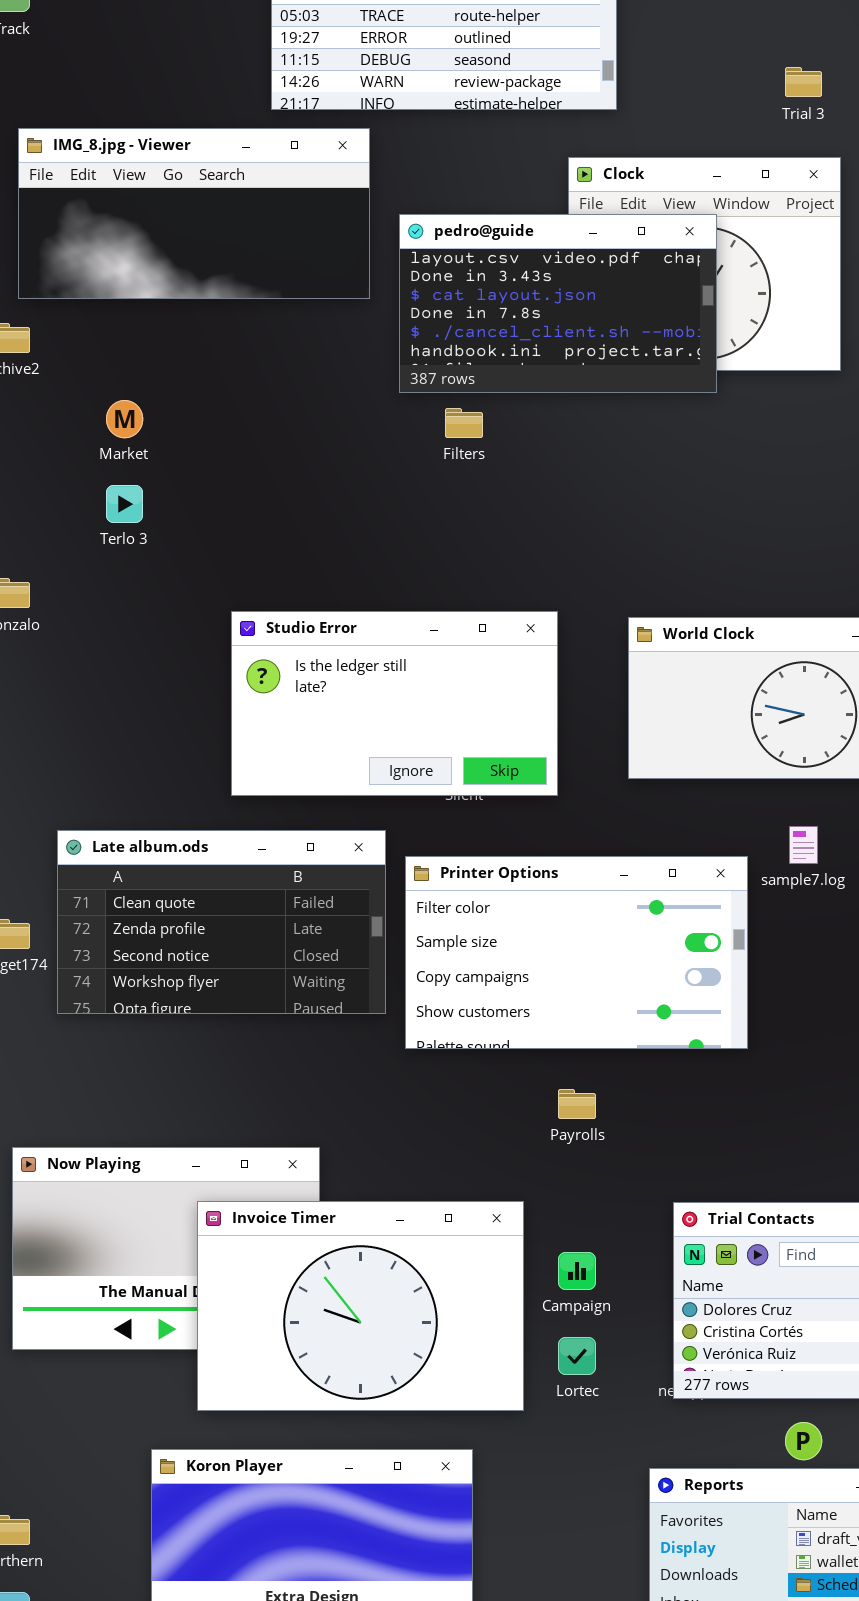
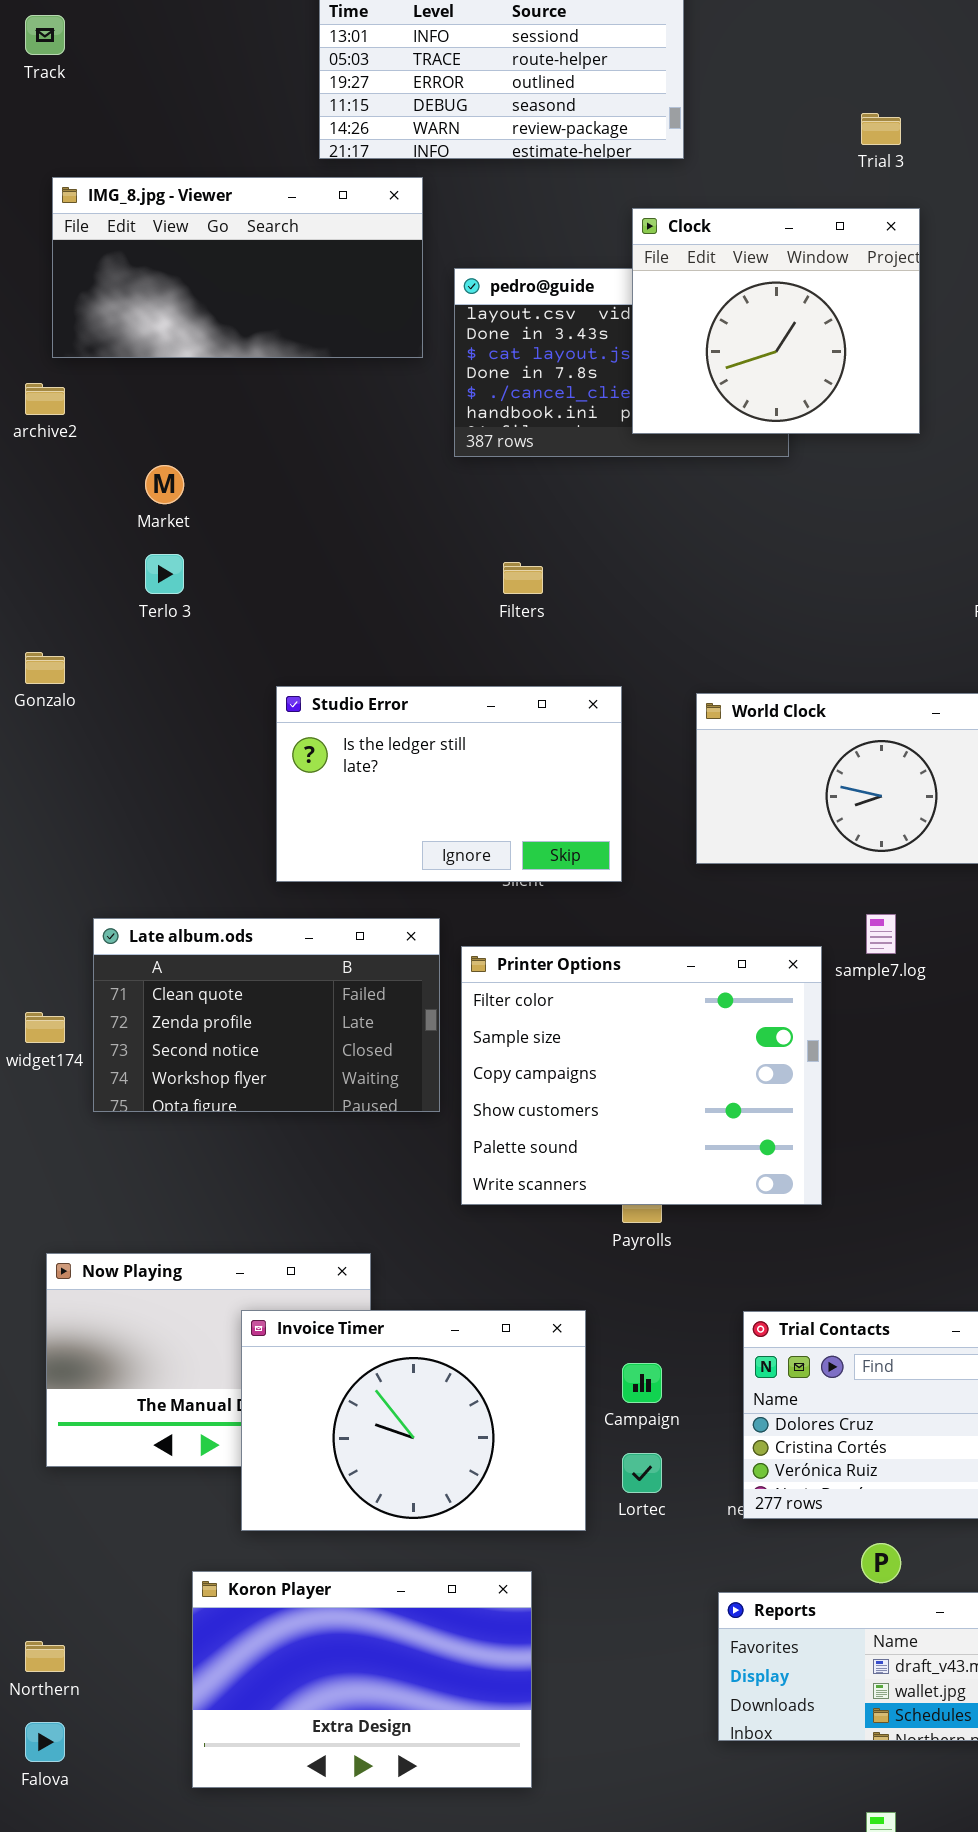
Clock: [568,157,841,371] -> [632,208,920,434], raised
Filters: [445,408,483,438] -> [503,562,543,594], moved
Printer Options: [405,856,748,1049] -> [461,946,822,1205], resized

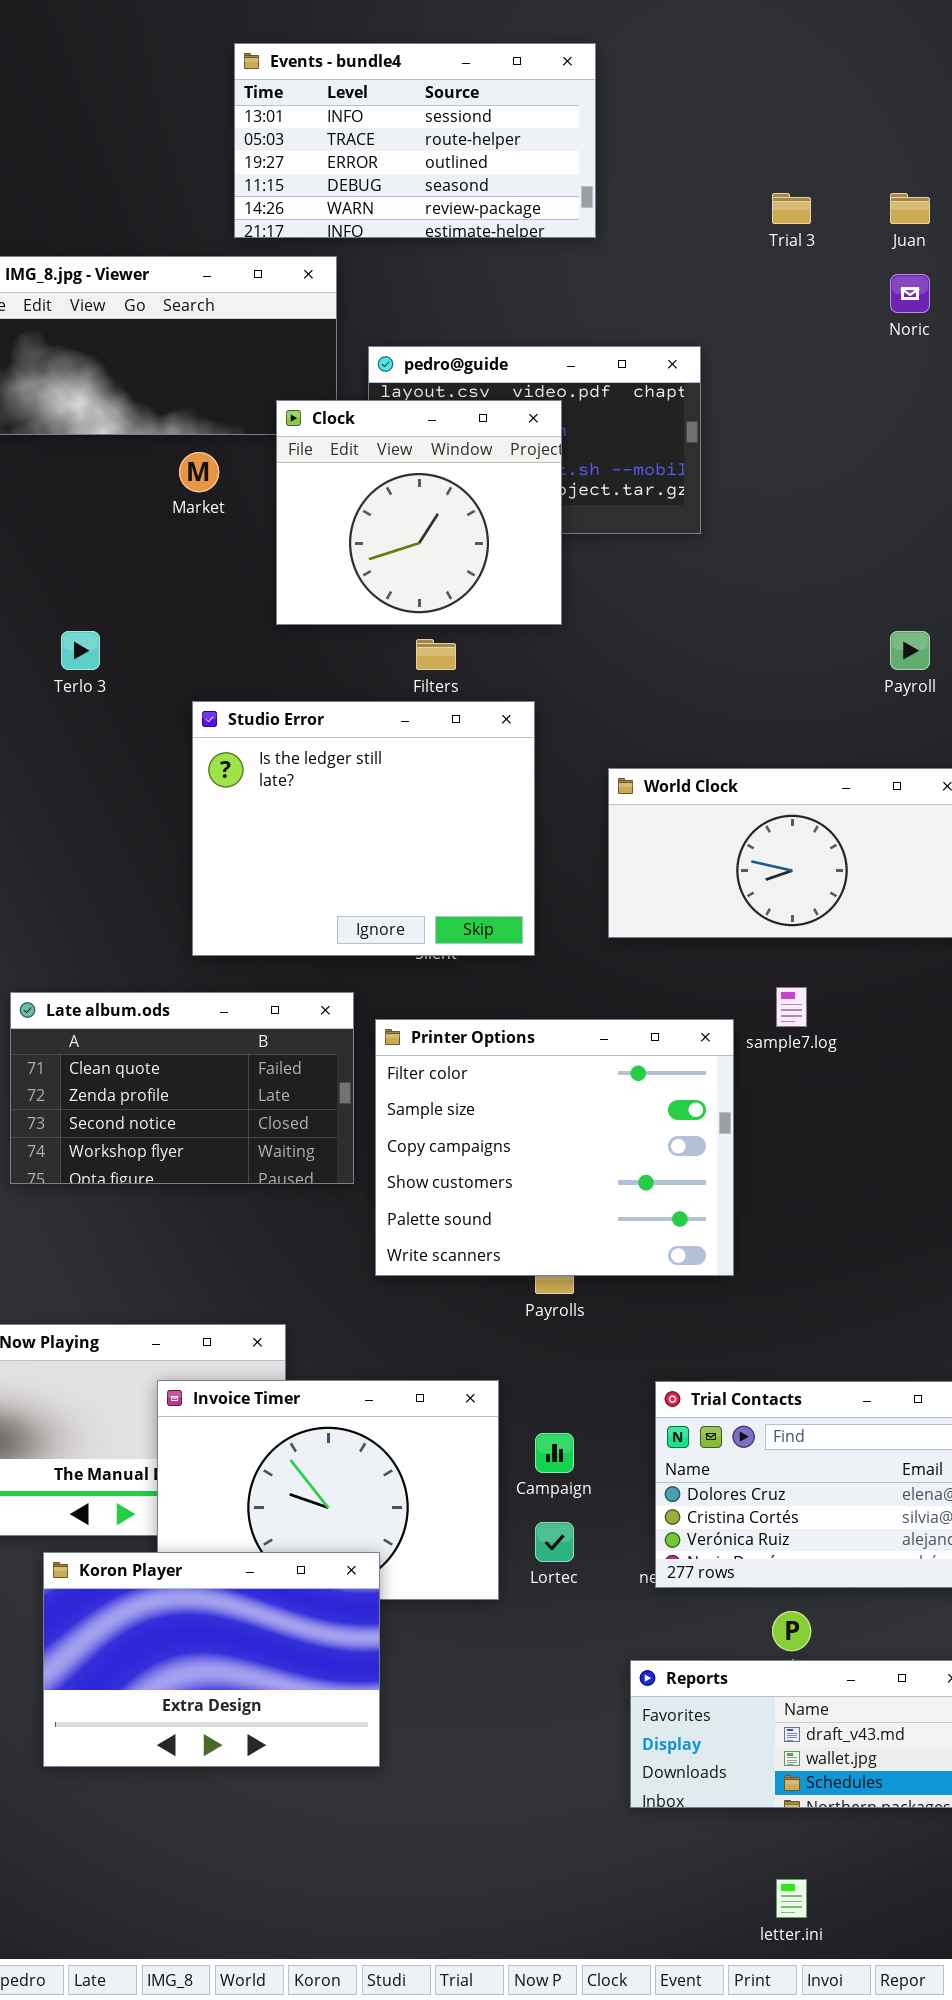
Clock: [632,208,920,434] -> [276,400,562,625], moved
Market: [145,465,184,504] -> [179,452,219,492], moved
Studio Error: [276,686,622,882] -> [192,701,535,956], resized
Koron Player: [192,1571,532,1788] -> [43,1552,380,1767], moved

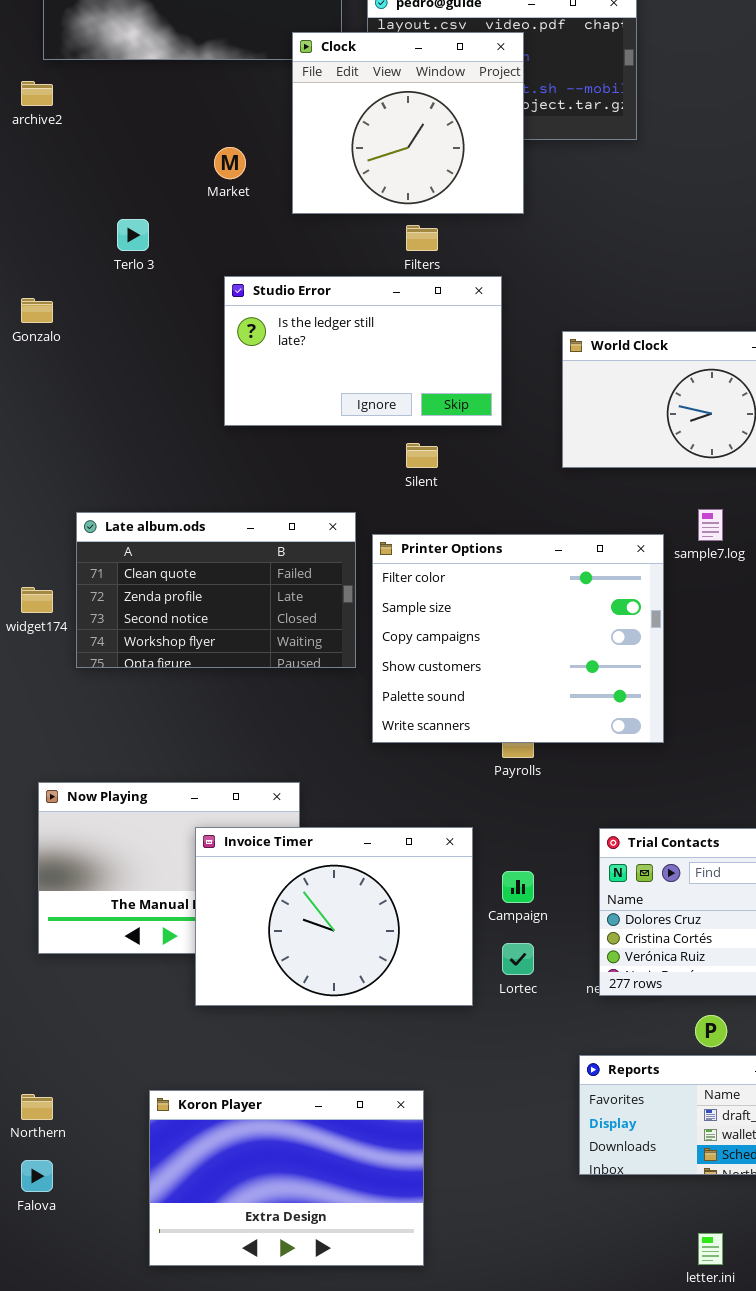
Market: [179,452,219,492] -> [214,147,246,179], moved
Studio Error: [192,701,535,956] -> [224,276,502,426], resized
Koron Player: [43,1552,380,1767] -> [149,1090,424,1266], moved

